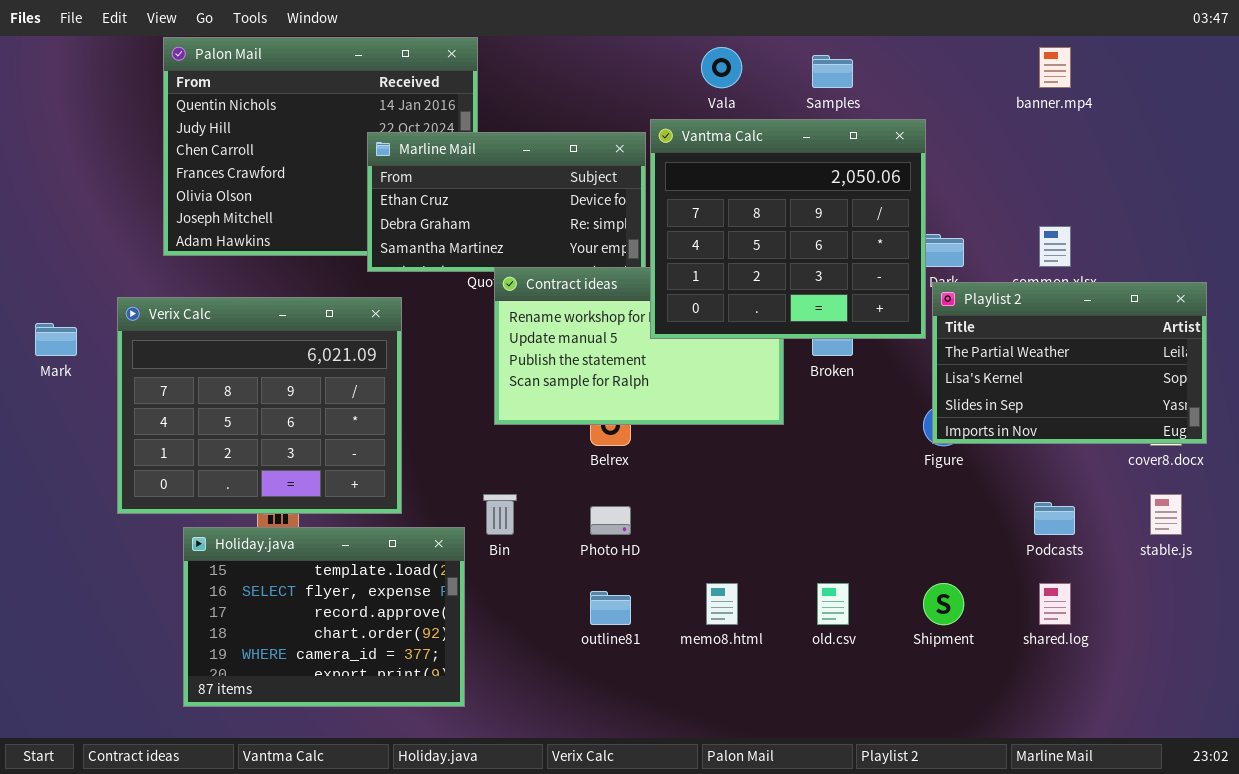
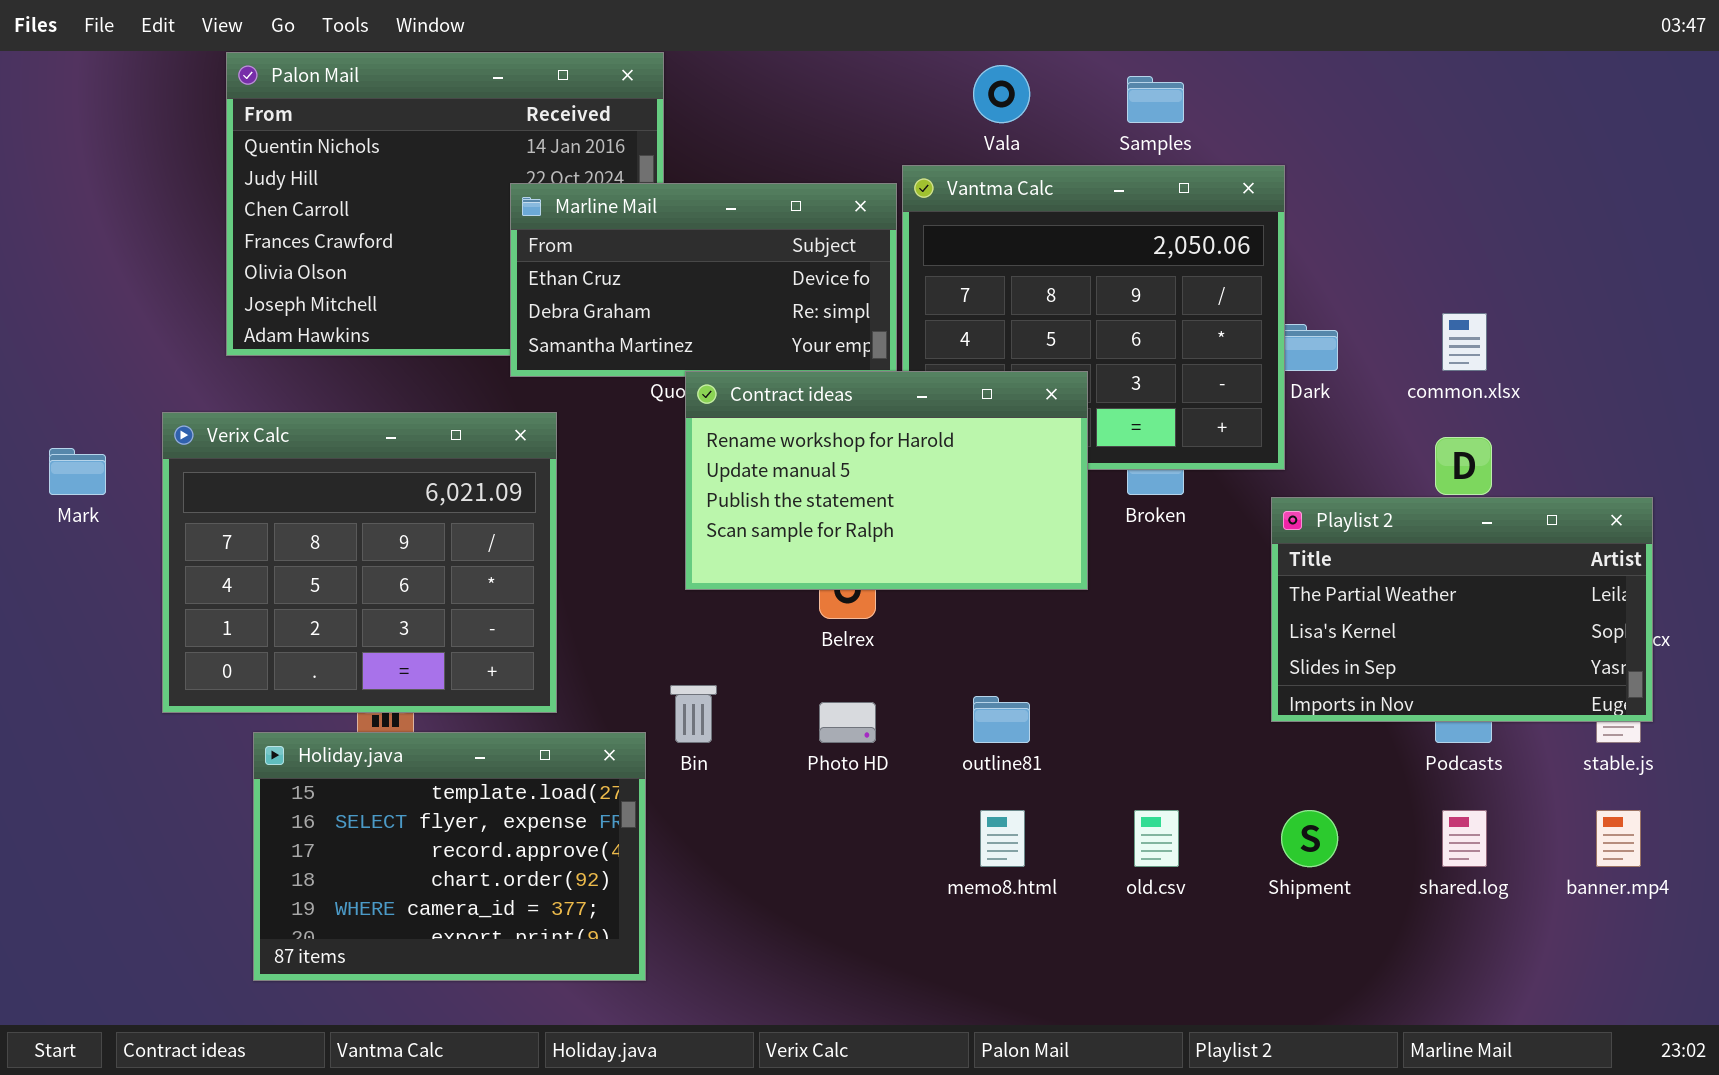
banner.mp4: [1039,47,1071,88] -> [1596,810,1641,867], moved
Contract ideas: [494,267,784,425] -> [685,371,1088,590], raised
Playlist 2: [932,282,1207,444] -> [1271,497,1653,722], moved
outline81: [590,591,631,625] -> [973,696,1030,743], moved

